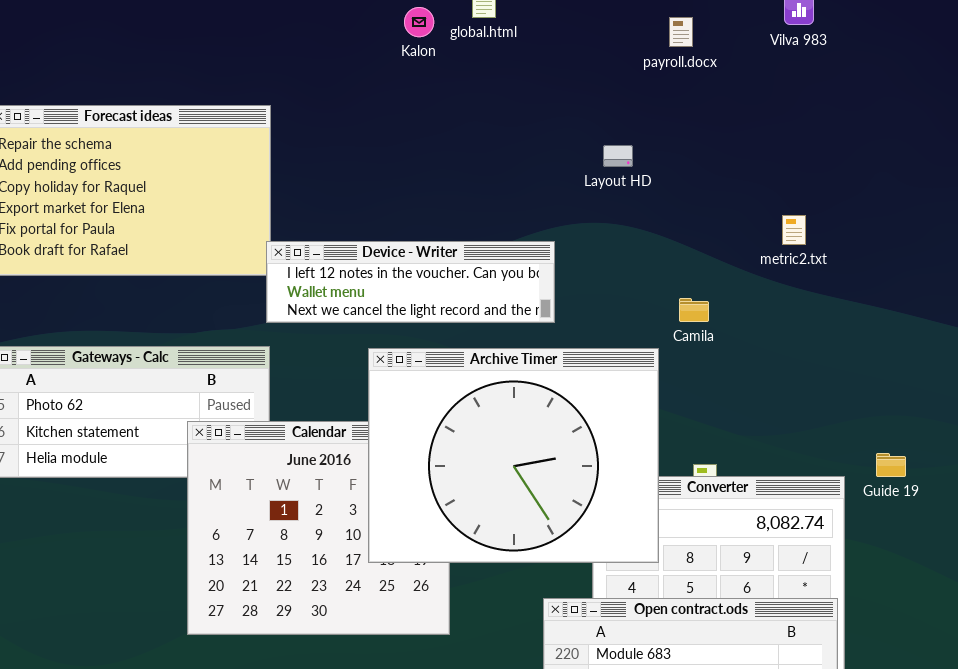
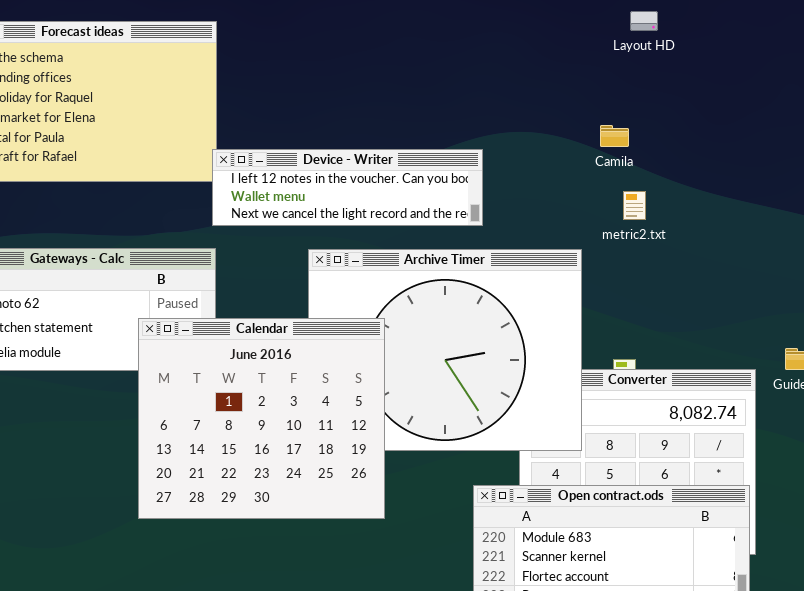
Layout HD: [603,145,633,167] -> [630,11,658,31], moved
metric2.txt: [782,215,806,245] -> [623,191,646,220], moved
Camila: [679,298,709,322] -> [600,125,629,147], moved
Calendar: [187,421,450,635] -> [138,318,385,519], raised

